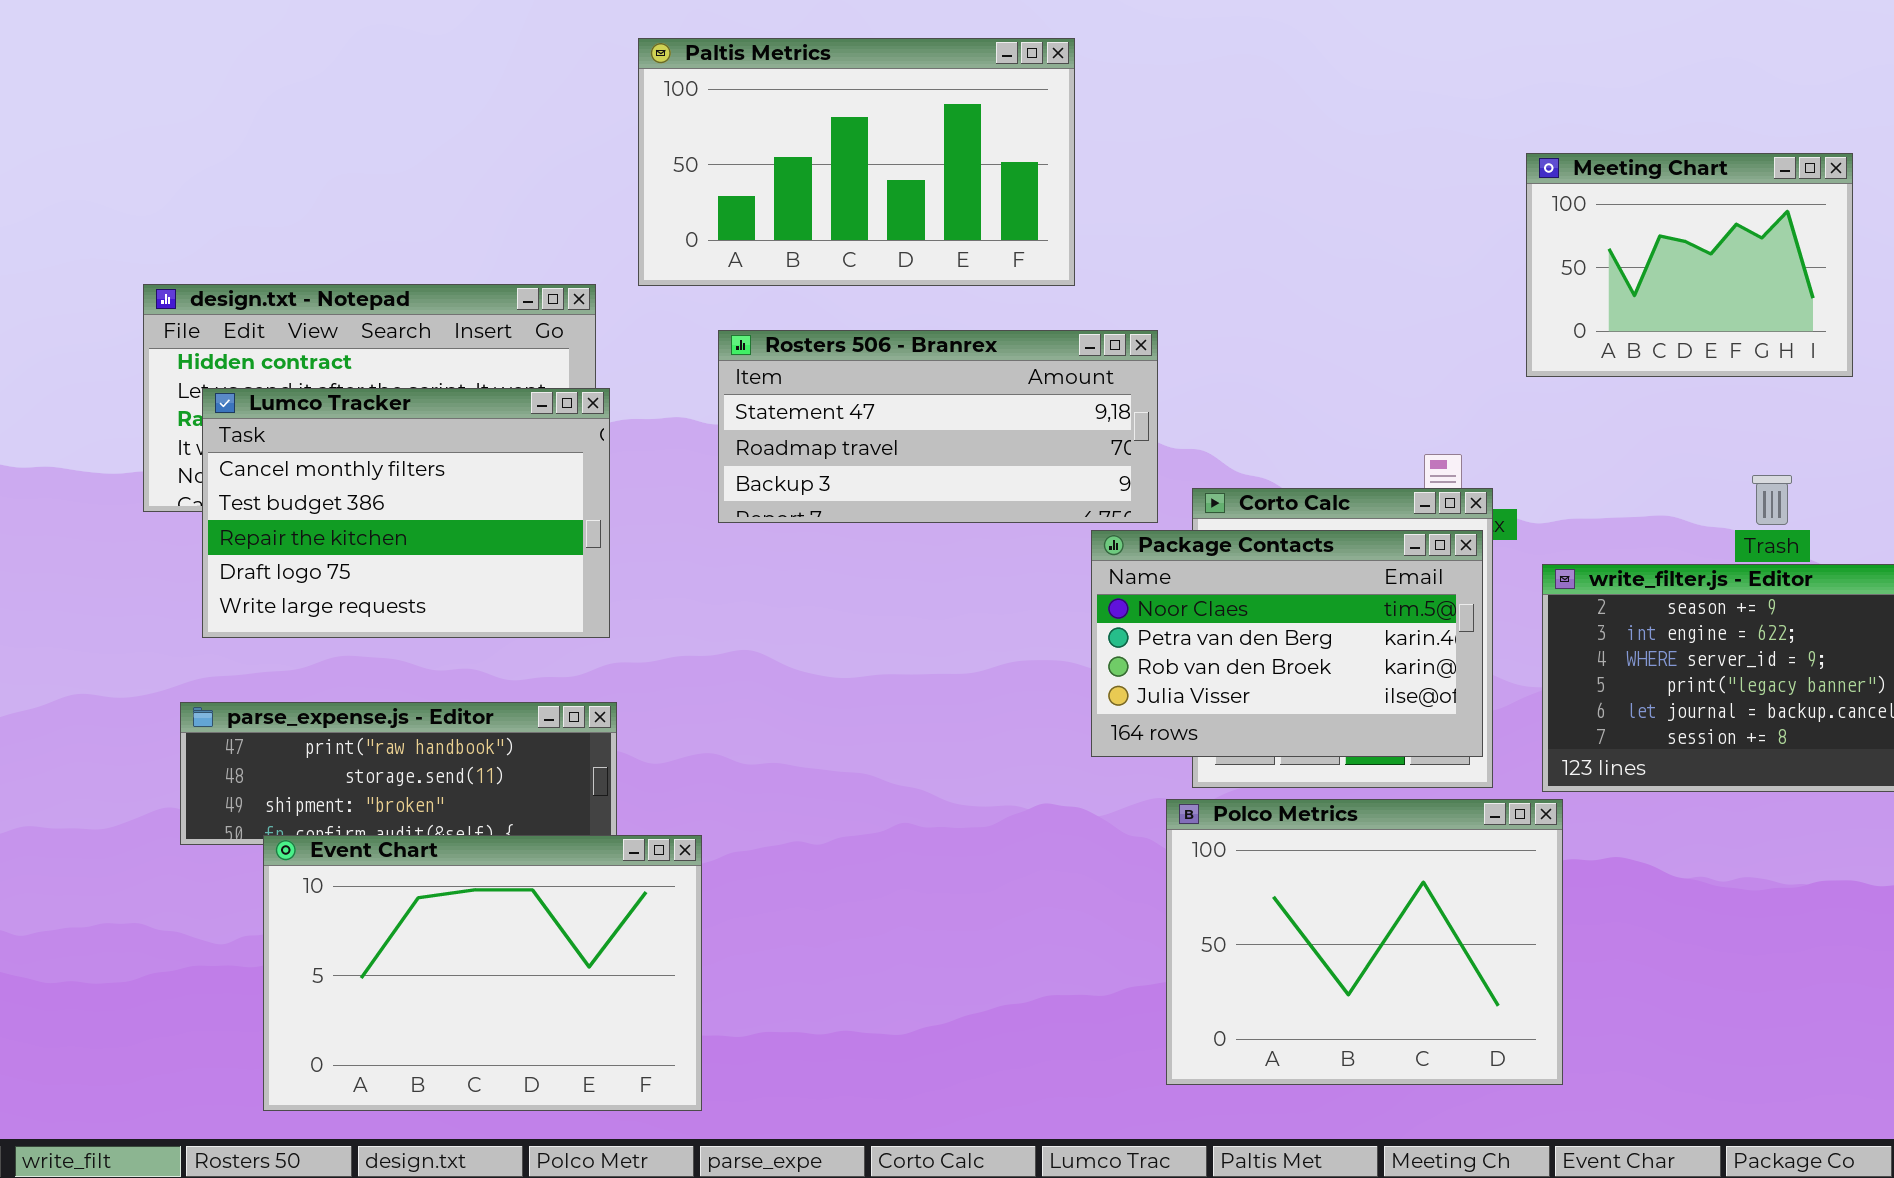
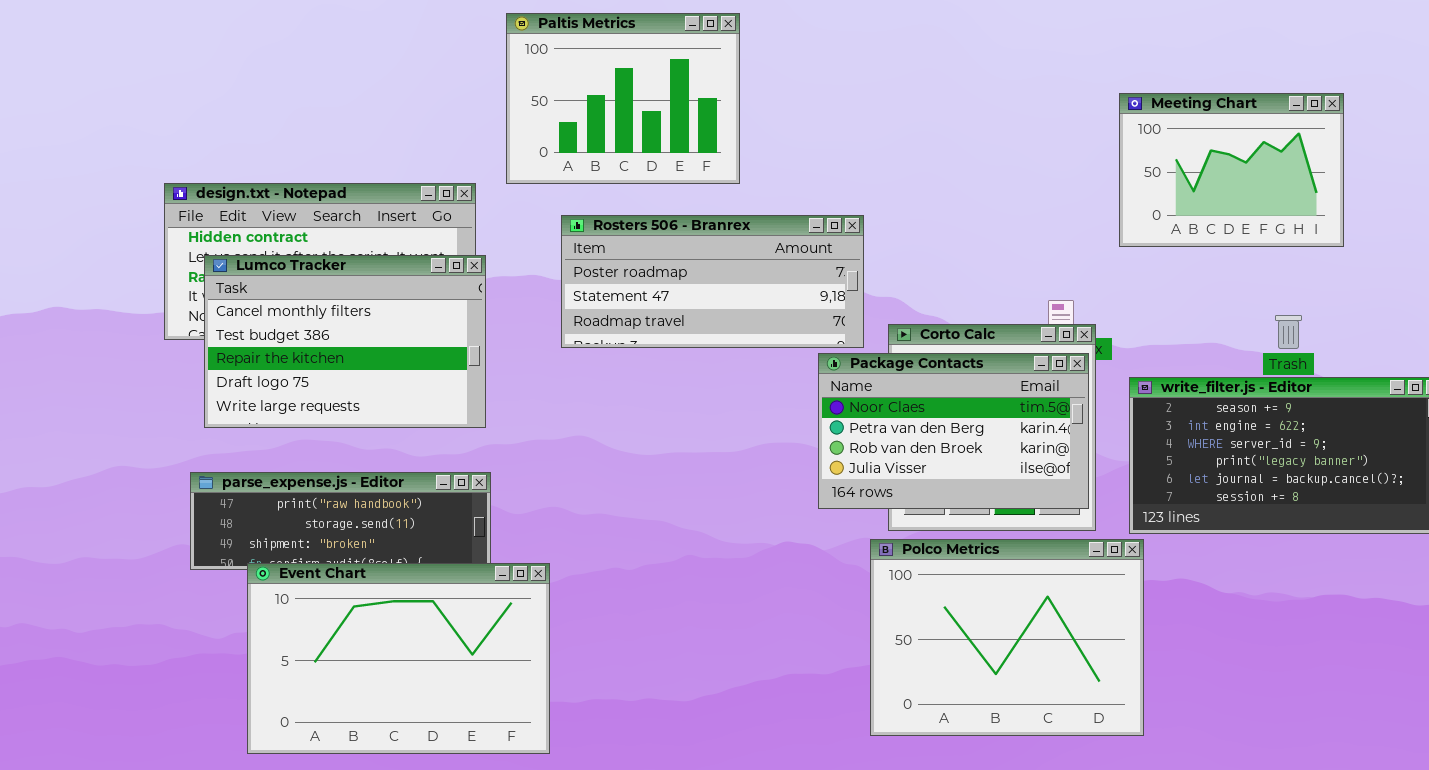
Paltis Metrics: [638,38,1075,286] -> [506,13,740,184], resized
Rosters 506 - Branrex: [718,330,1158,523] -> [561,215,864,348], scrolled up 1 row

